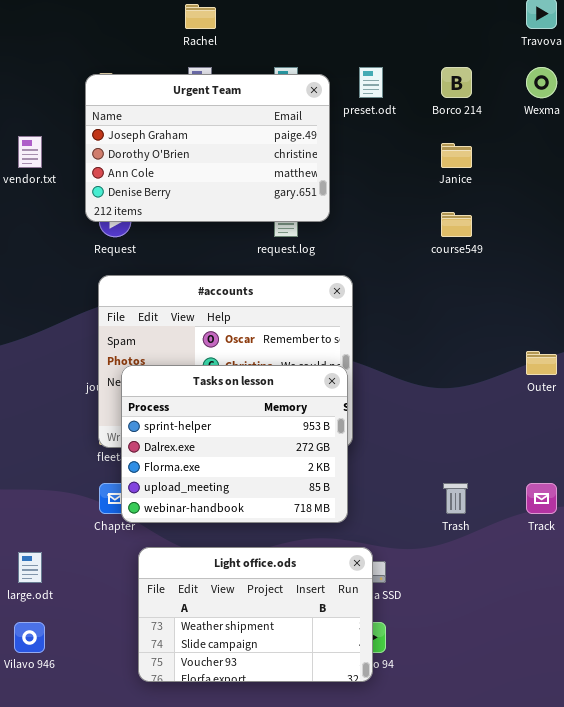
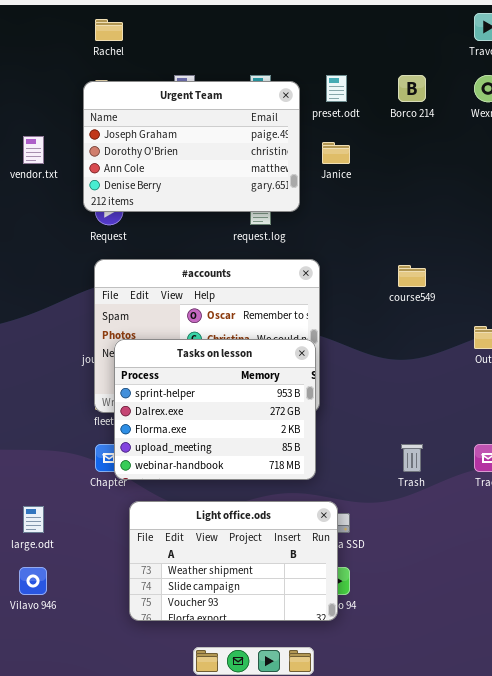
Rachel: [185,4,216,29] -> [95,19,123,41], moved
Janice: [441,143,472,168] -> [322,142,350,164], moved
course549: [441,212,472,237] -> [398,265,426,287], moved

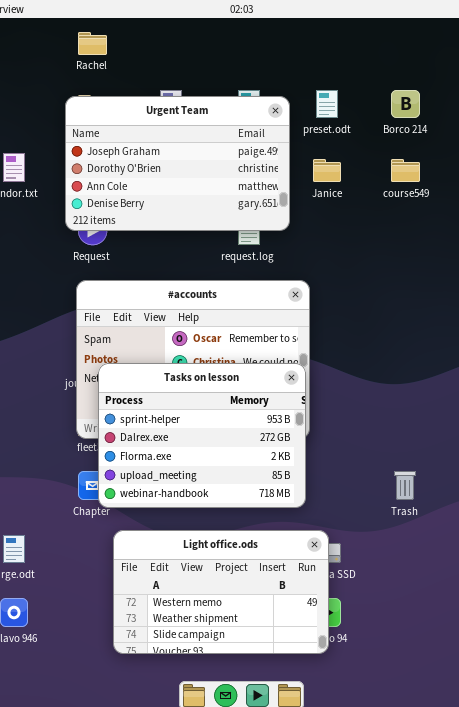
course549: [398,265,426,287] -> [391,159,420,182], moved
Light office.ods: [129,501,338,621] -> [113,530,329,654], scrolled up 1 row

